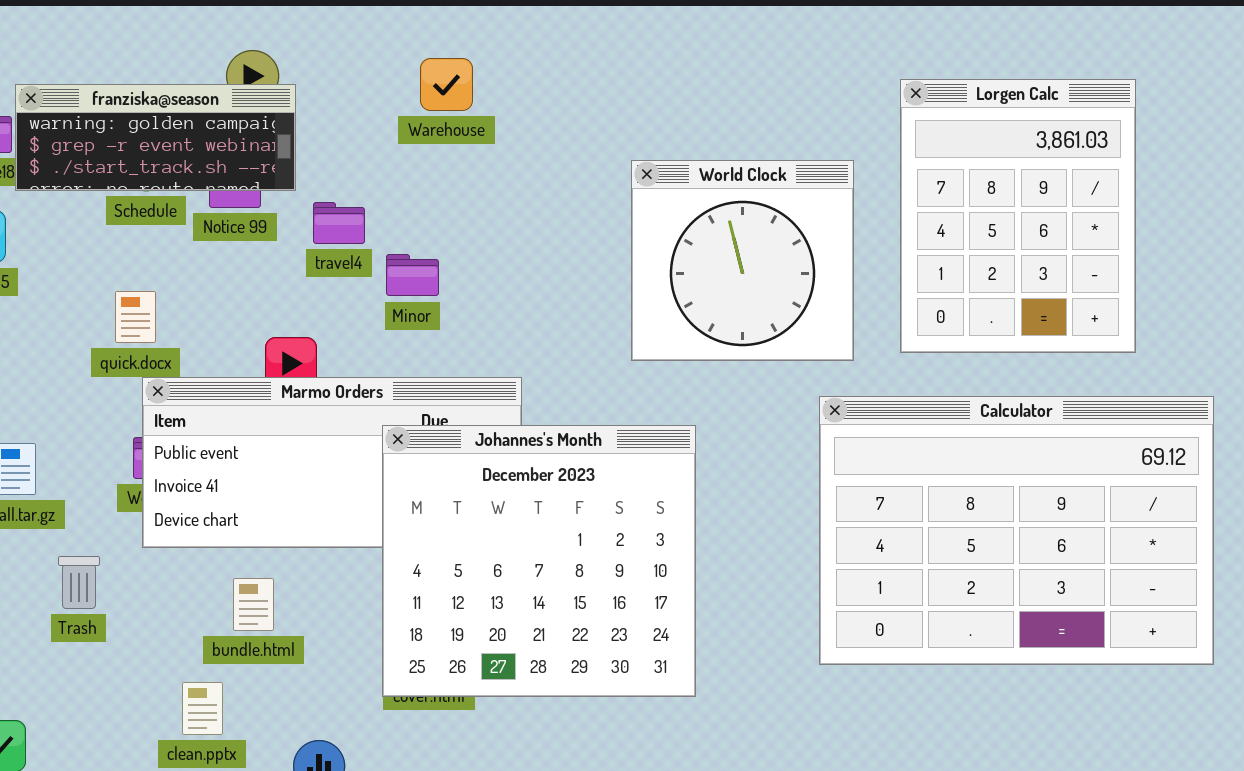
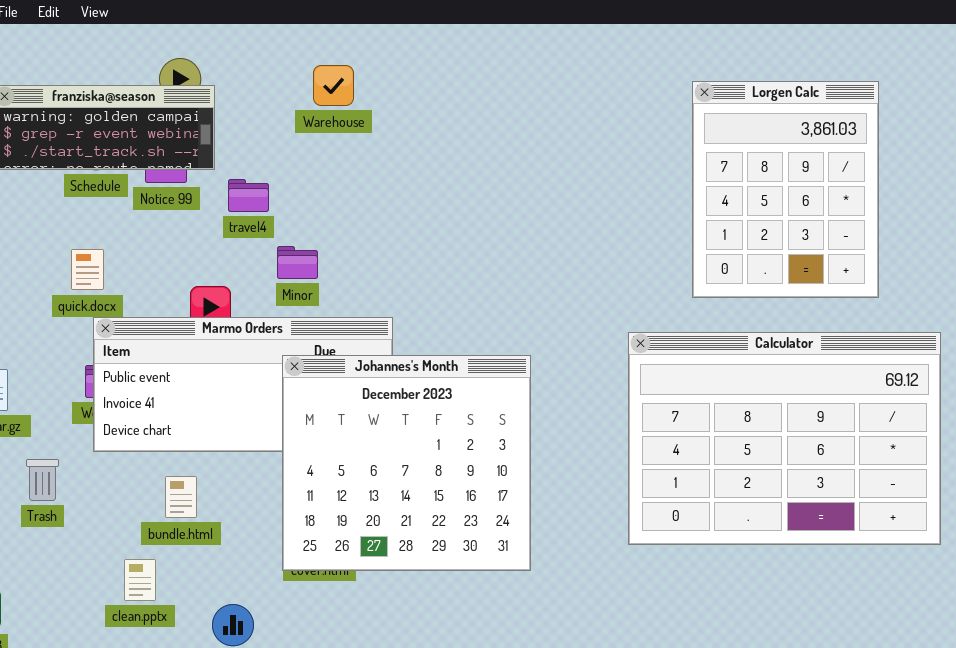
World Clock: [631,160,854,361] -> none, closed
Minor: [386,254,439,296] -> [277,246,318,279], moved

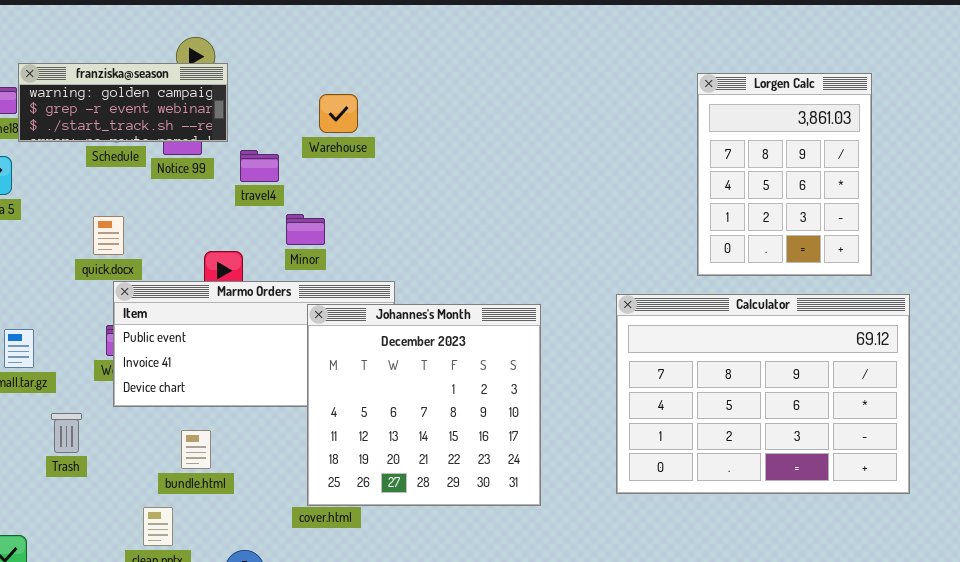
Warehouse: [313,65,354,106] -> [319,94,358,133], moved
Lorgen Calc: [692,81,879,298] -> [697,73,872,276], moved
Johannes's Month: [282,355,531,571] -> [307,304,541,506], moved

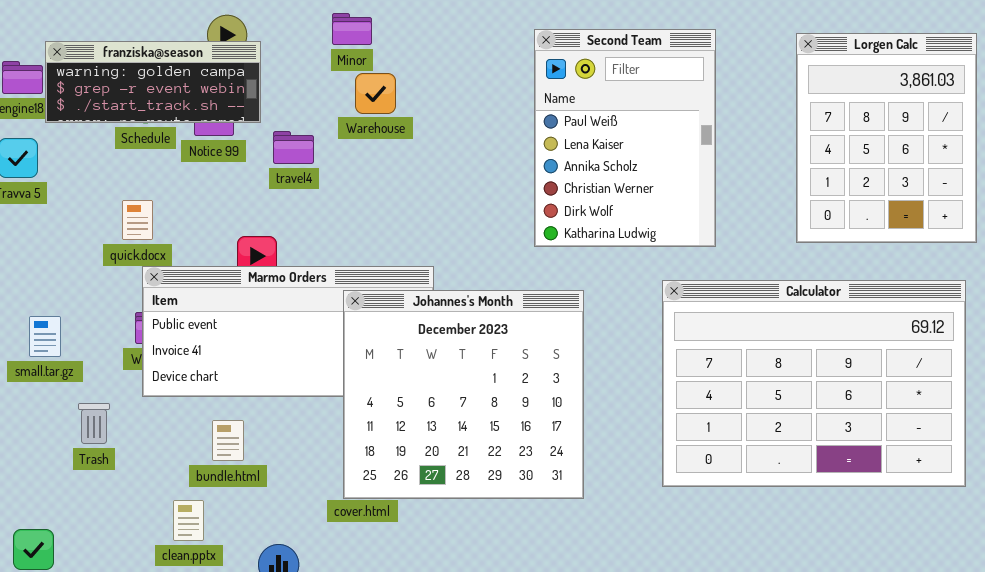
Second Team: none -> [534,29,716,247], opened
Lorgen Calc: [697,73,872,276] -> [796,33,977,243], moved
Minor: [286,214,325,245] -> [332,13,372,45], moved

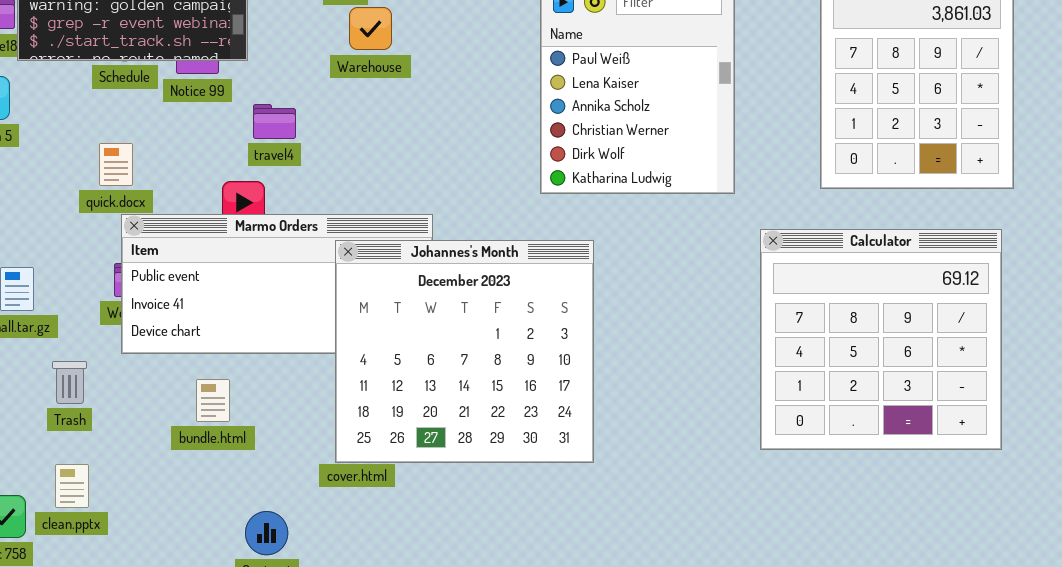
travel4: [273,131,314,164] -> [253,104,296,139], moved
Calculator: [662,280,966,487] -> [760,229,1002,450], resized
clean.pptx: [173,500,204,541] -> [55,464,89,508], moved

